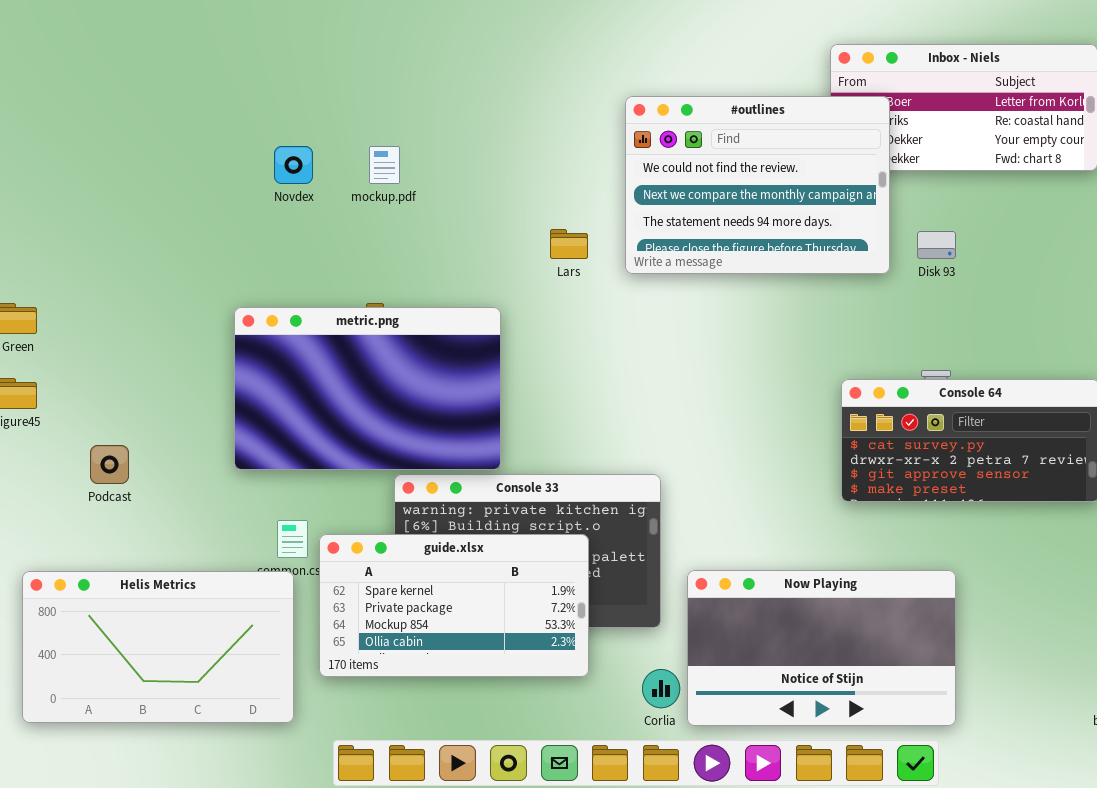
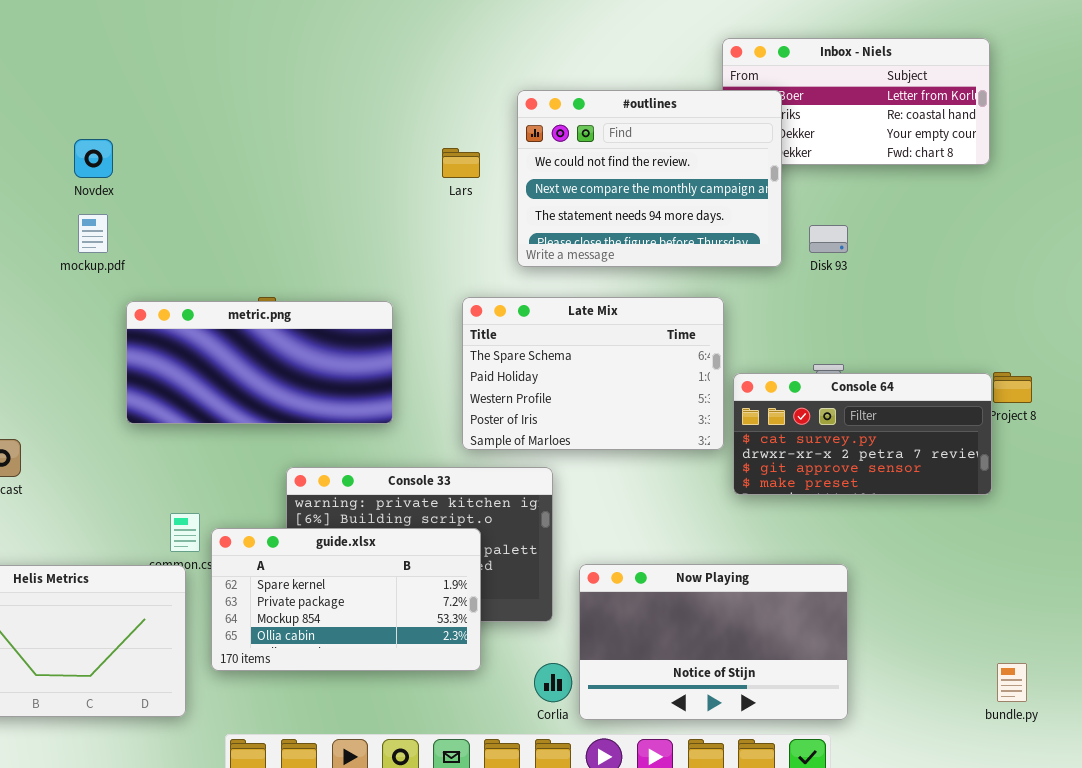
Novdex: [274,146,313,184] -> [74,139,113,178], moved
mockup.pdf: [369,146,400,184] -> [78,214,108,253], moved
Lars: [550,229,588,259] -> [442,148,480,178], moved
Late Mix: none -> [462,297,724,450], opened
metric.png: [234,307,501,470] -> [126,301,393,424], resized

